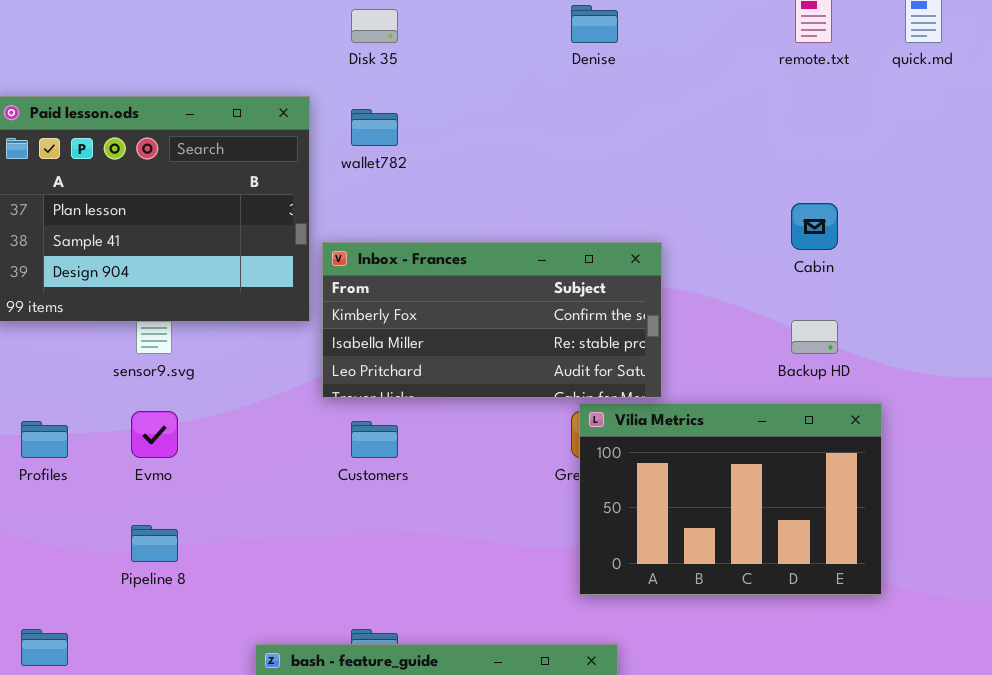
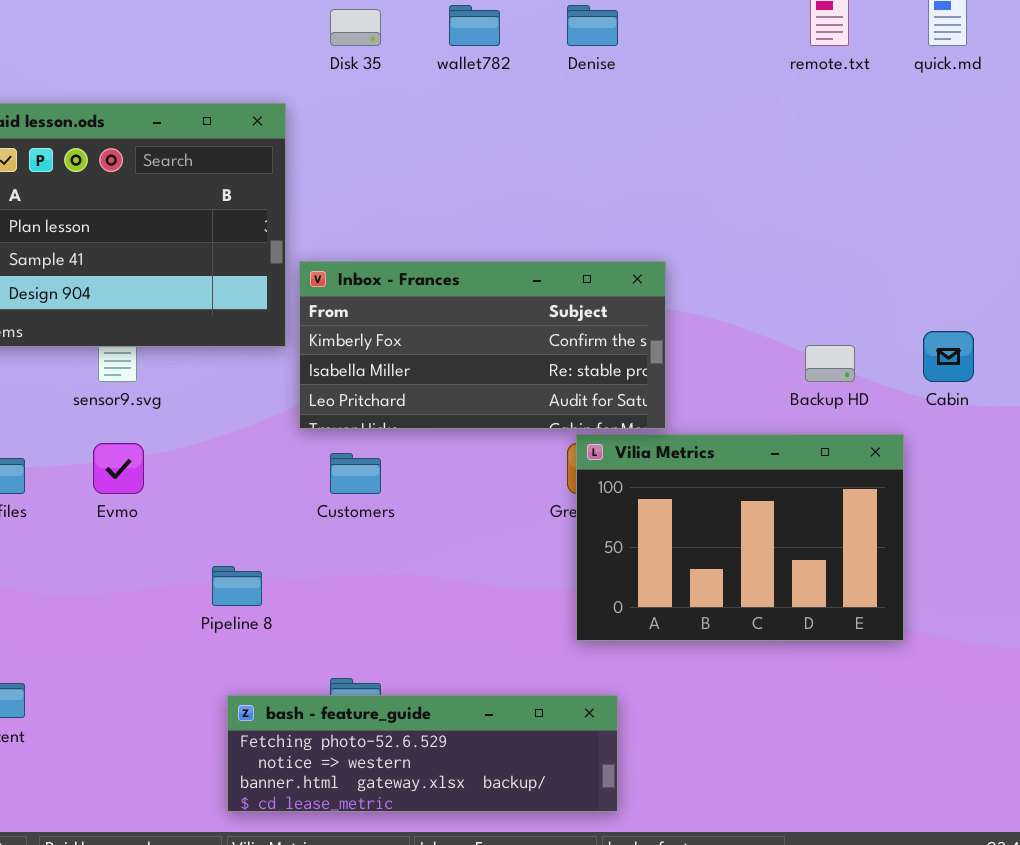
wallet782: [351,109,398,146] -> [449,5,500,46], moved
Cabin: [791,203,838,250] -> [923,331,974,382], moved
Pipeline 8: [131,525,178,562] -> [212,566,262,606], moved

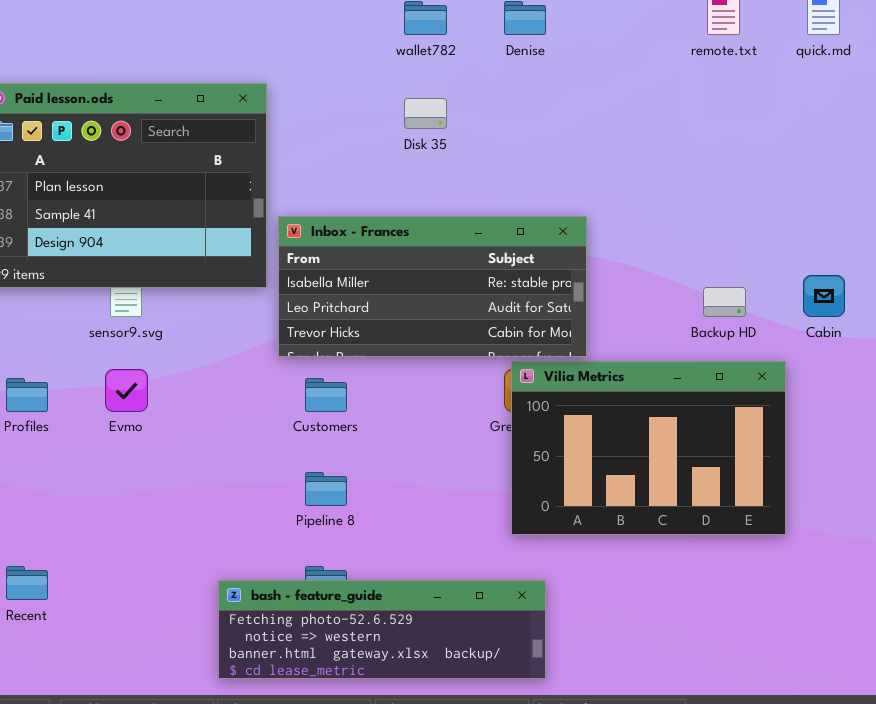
Disk 35: [330,9,381,46] -> [404,98,447,129], moved
Inbox - Frances: [299,261,666,429] -> [278,216,587,357], scrolled down 1 row
Pipeline 8: [212,566,262,606] -> [305,472,347,506], moved

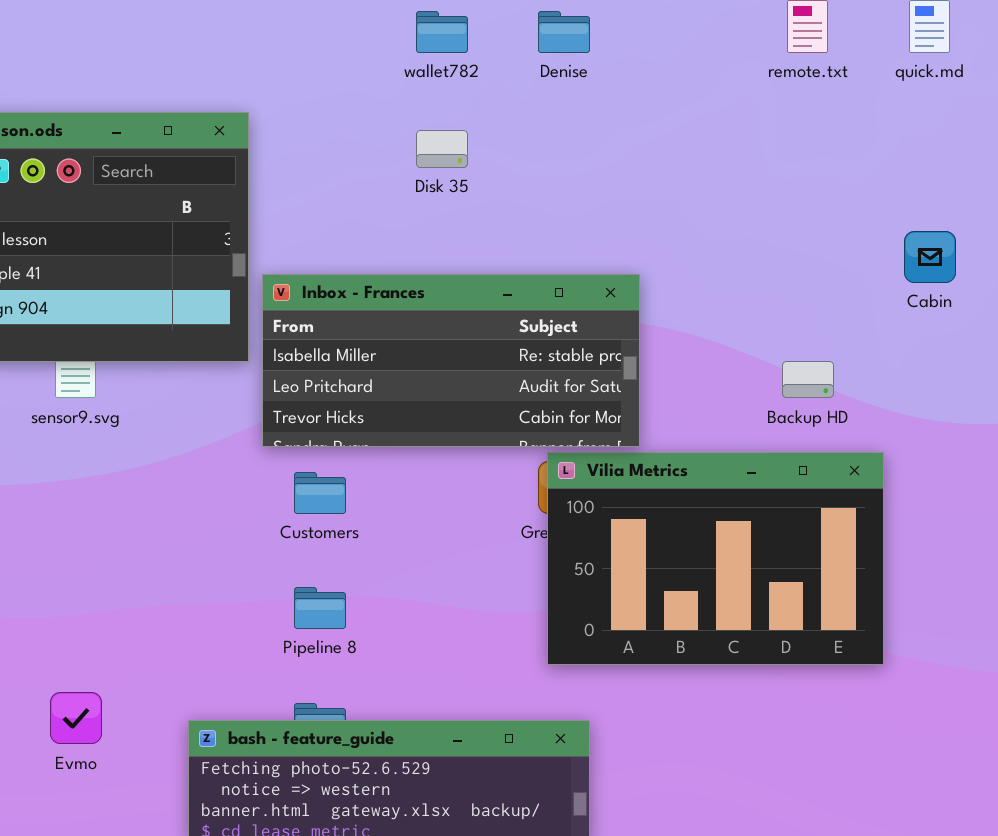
Cabin: [803,275,845,317] -> [904,231,956,283], moved
Evmo: [105,369,148,412] -> [50,692,102,744], moved

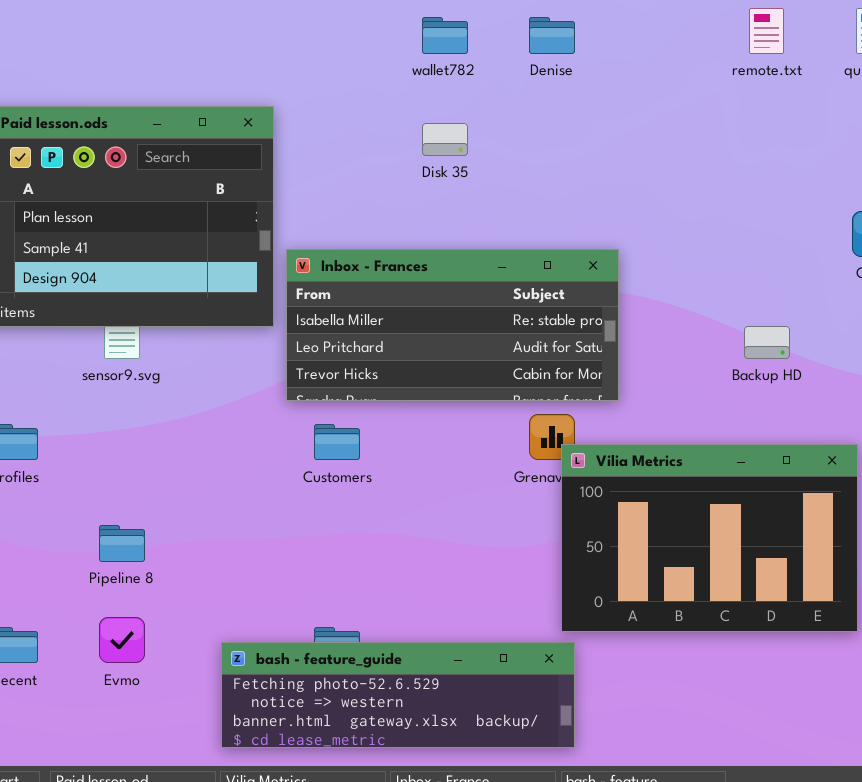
Vilia Metrics: [547,452,884,665] -> [561,444,858,632], moved
Pipeline 8: [294,587,346,629] -> [99,525,145,562], moved

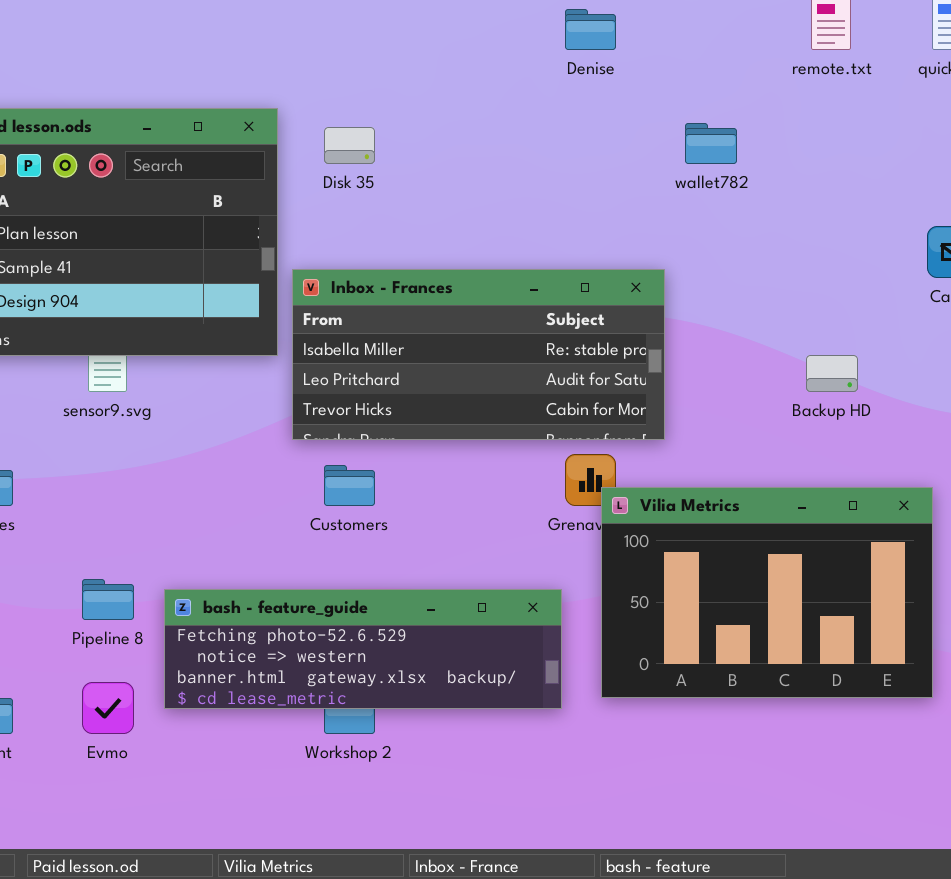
wallet782: [422,17,468,54] -> [685,123,737,164], moved
Disk 35: [422,123,468,156] -> [324,127,375,164], moved
bash - feature_guide: [221,642,575,748] -> [164,589,562,709], moved

